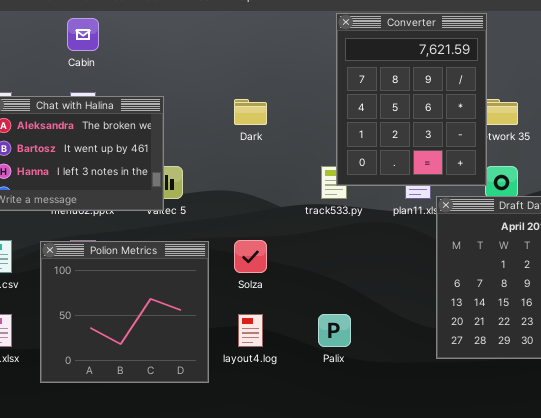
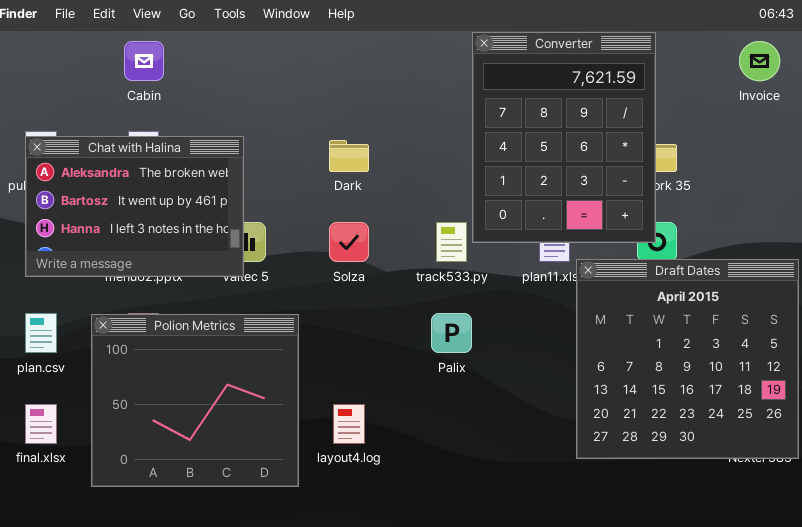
Converter: [336,13,487,186] -> [472,32,656,243], moved
Solza: [234,240,267,273] -> [329,222,369,262], moved
Palix: [318,314,351,347] -> [431,313,472,353], moved

